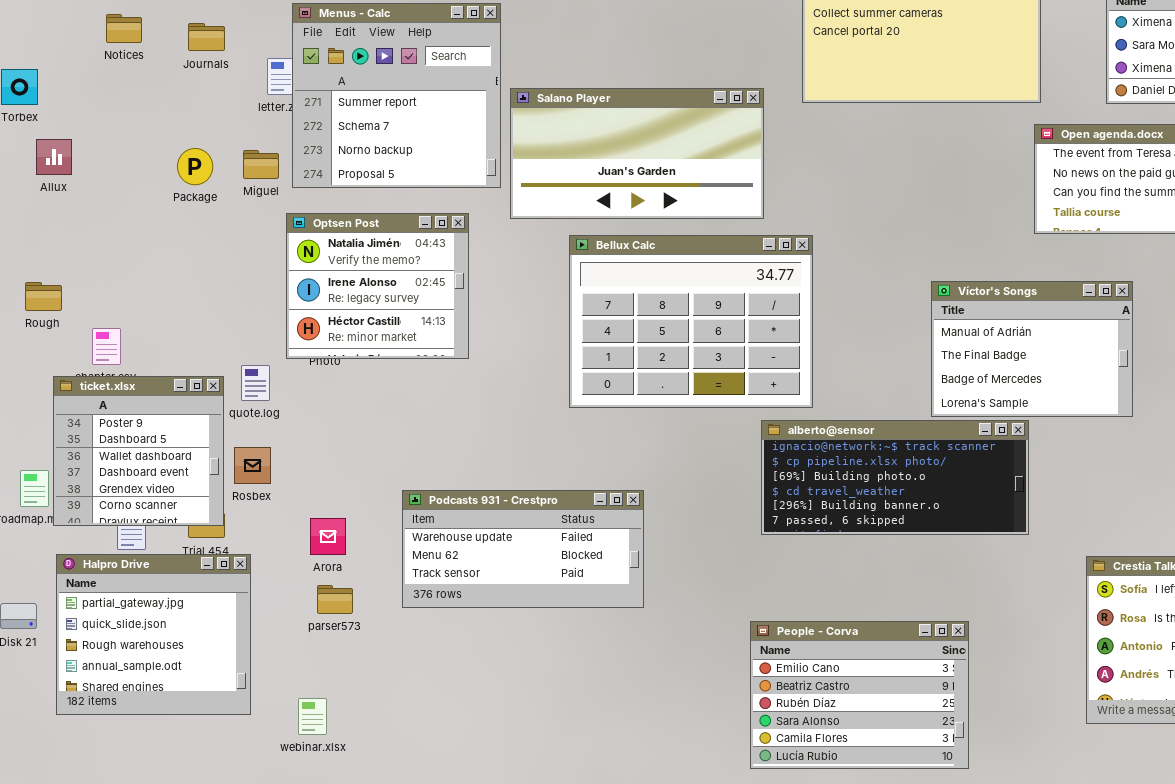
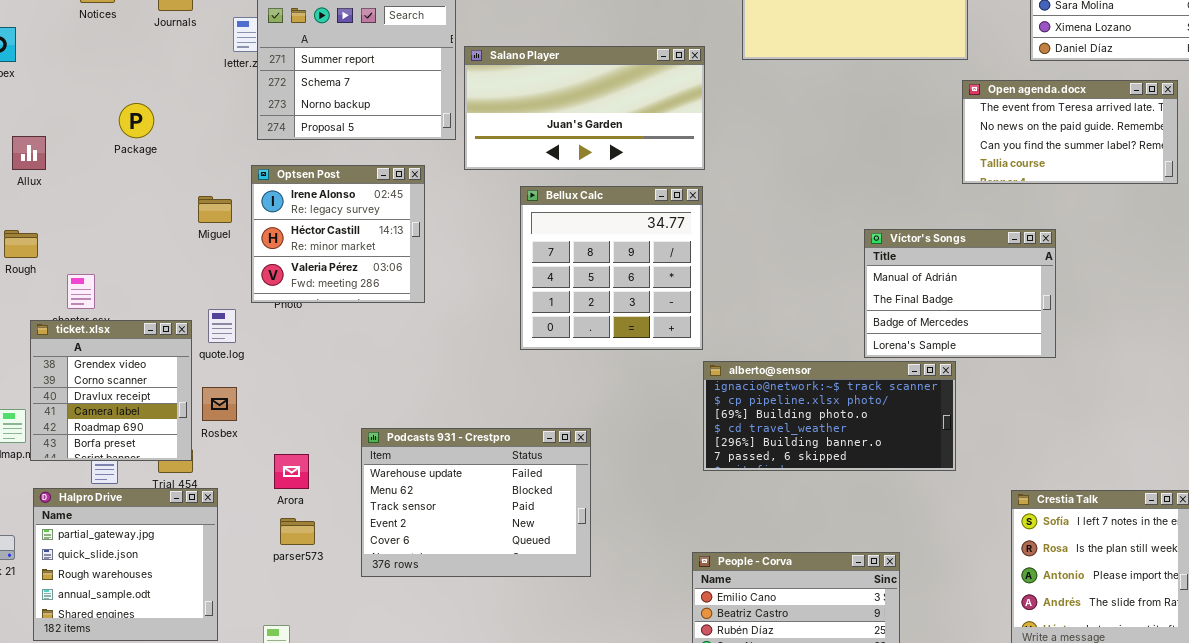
Allux: [36,139,72,175] -> [12,136,46,170], moved
Package: [177,148,213,185] -> [119,103,154,138], moved
Miguel: [243,150,279,179] -> [198,196,232,223], moved
Optsen Post: [286,213,469,359] -> [251,165,425,303], scrolled down 1 row
Bellux Calc: [569,235,813,408] -> [520,186,703,350], resized
ticket.xlsx: [53,376,224,526] -> [30,320,192,461], scrolled down 4 rows
Podcasts 931 - Crestpro: [402,490,644,608] -> [361,428,591,577], resized

